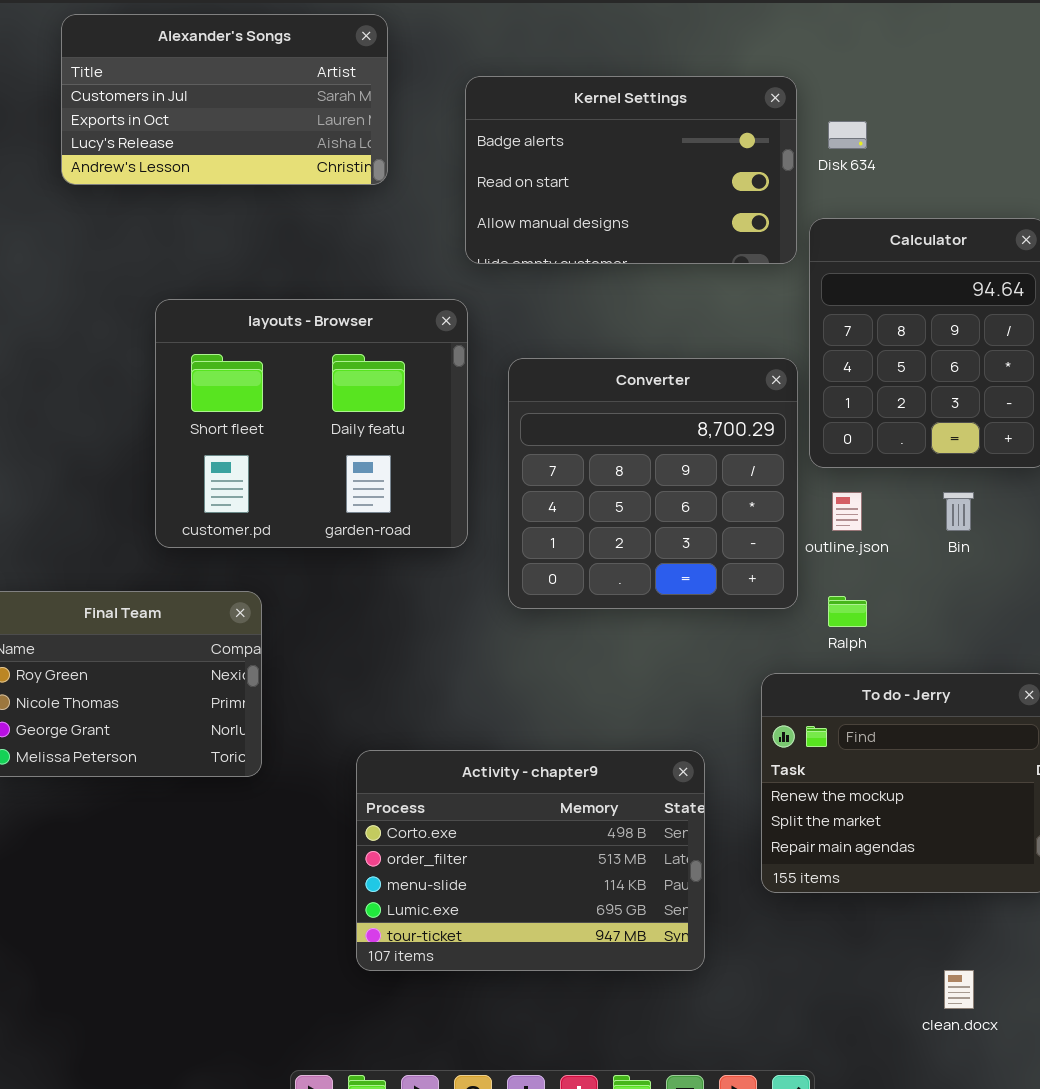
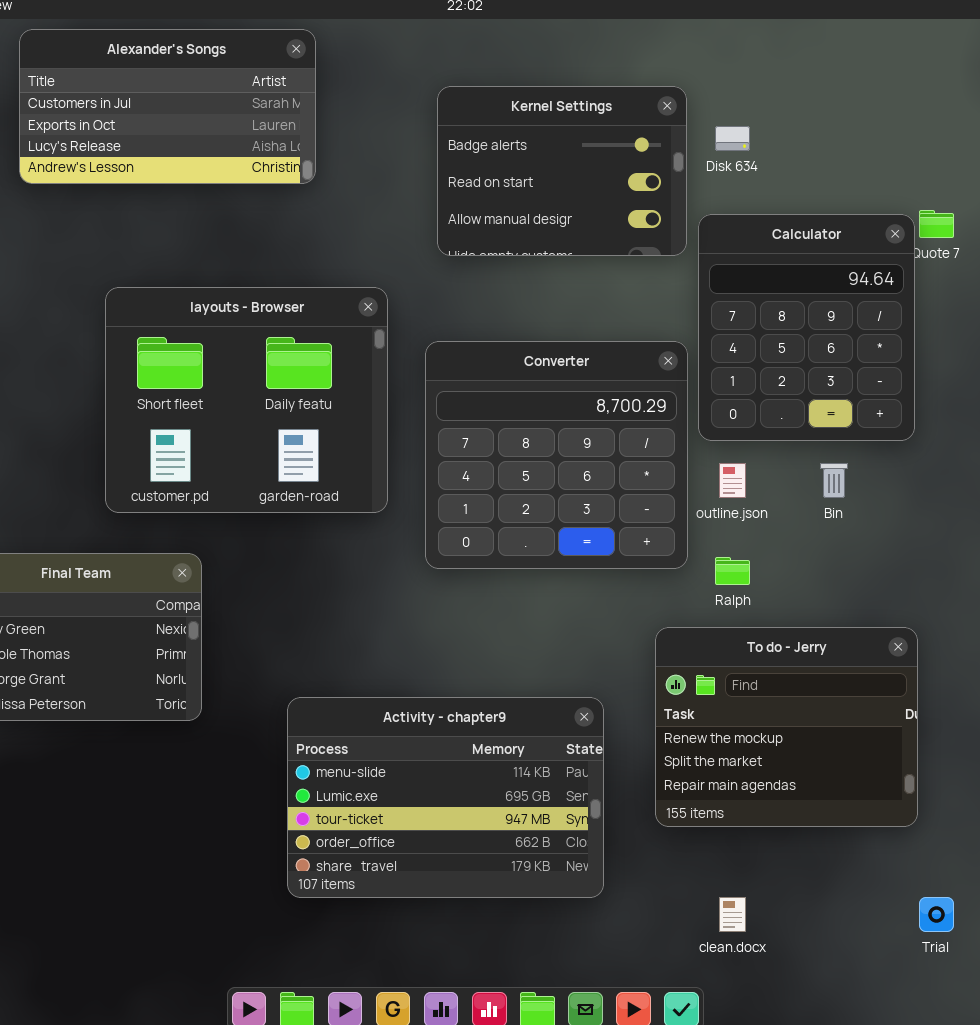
Kernel Settings: [465,76,797,264] -> [437,86,687,256], resized
Activity - chapter9: [356,750,705,971] -> [287,697,604,898], scrolled down 2 rows
clean.docx: [944,970,974,1009] -> [719,897,746,932], moved

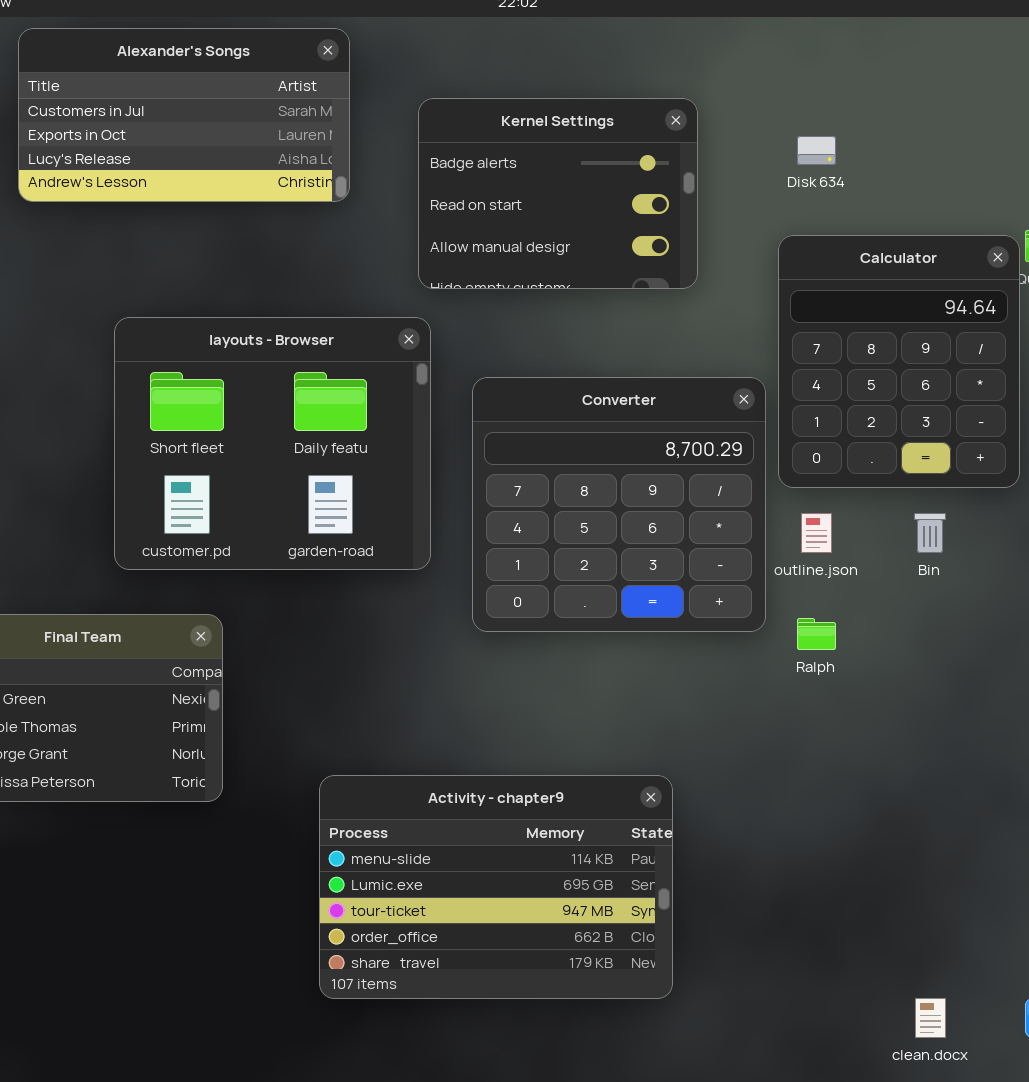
Kernel Settings: [437,86,687,256] -> [418,98,698,289], moved
To do - Jerry: [655,627,918,827] -> none, closed
clean.docx: [719,897,746,932] -> [915,998,946,1038], moved

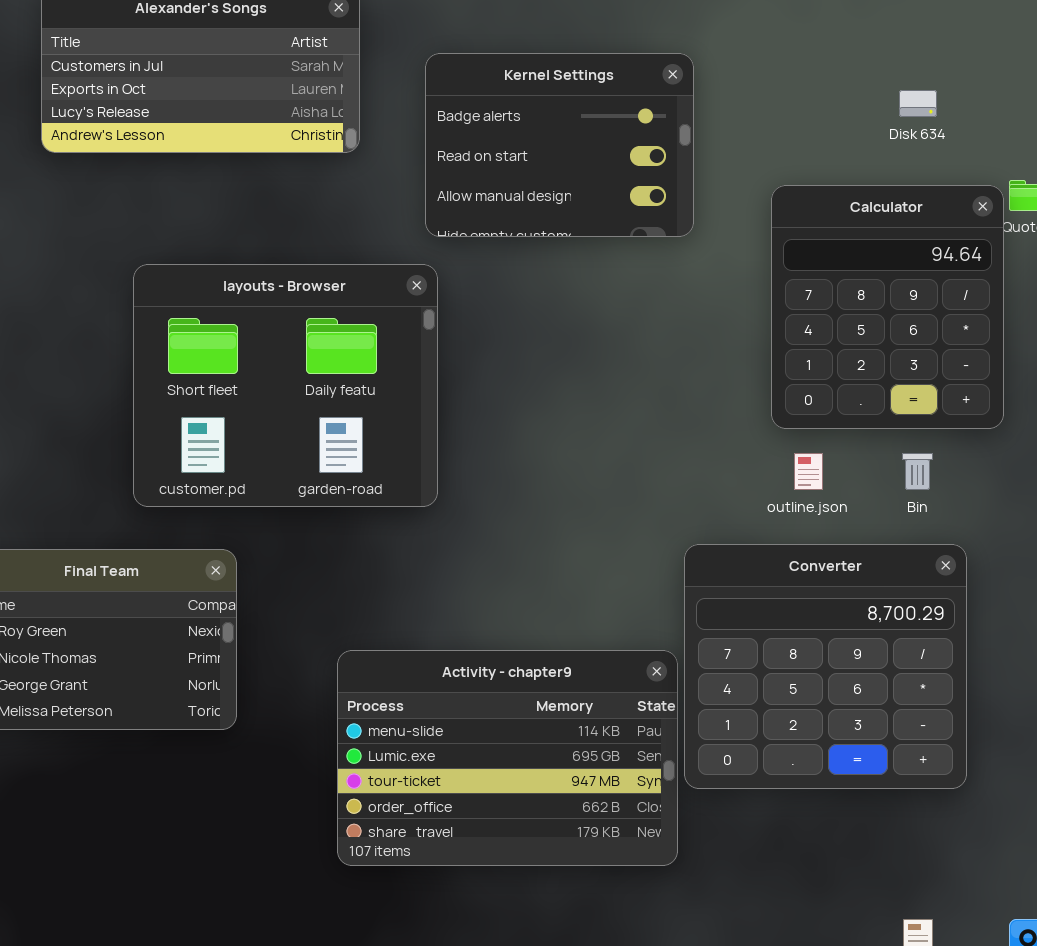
Disk 634: [797,136,836,165] -> [899,90,937,117], moved
Converter: [472,377,766,632] -> [684,544,967,789], moved
Activity - chapter9: [319,775,673,999] -> [337,650,678,866], moved

